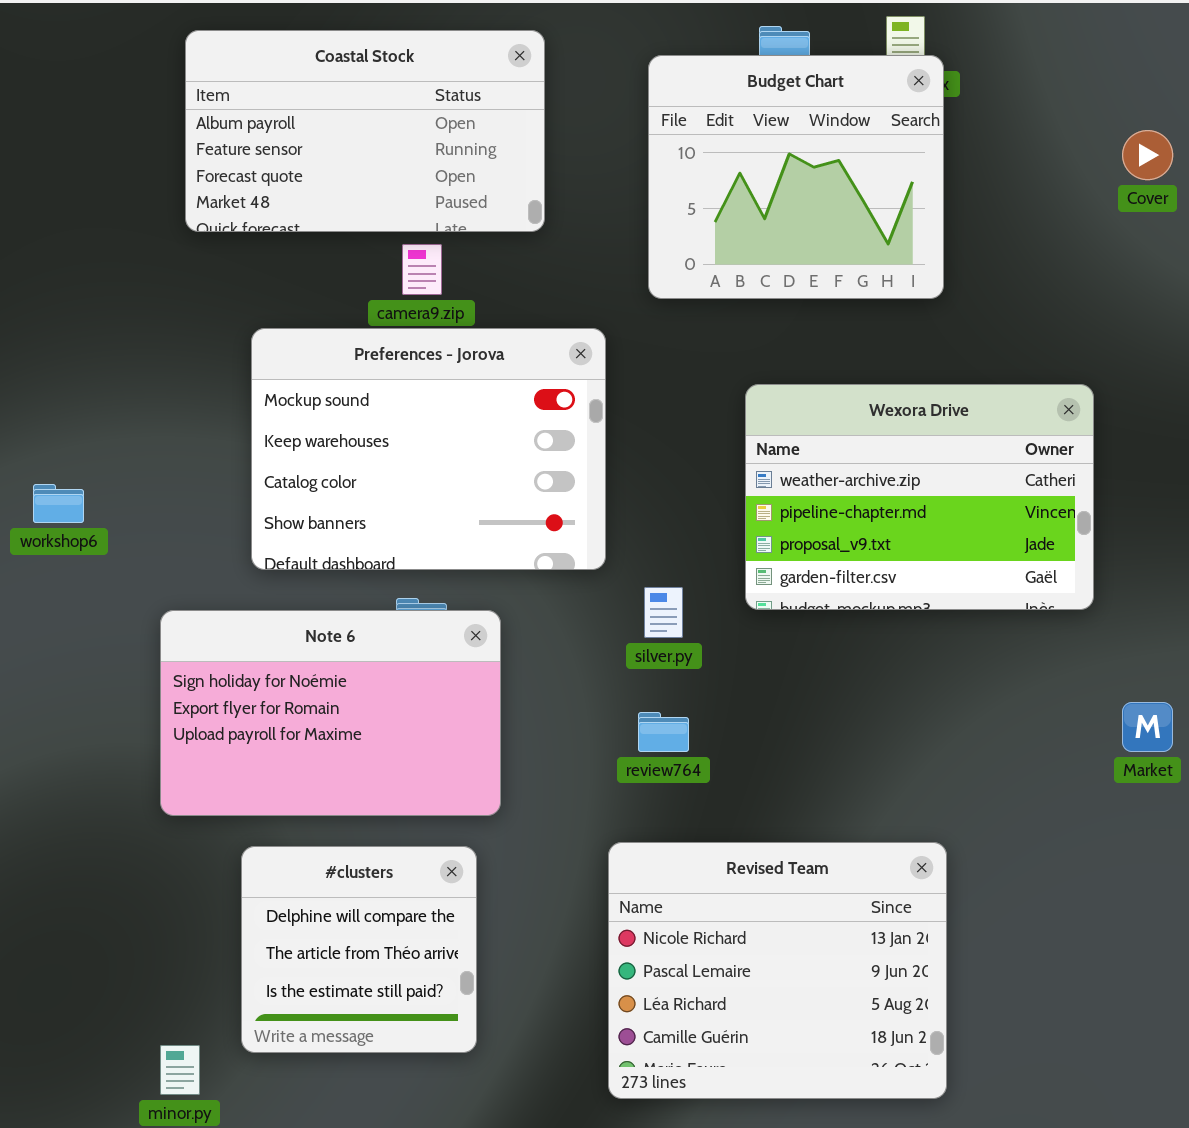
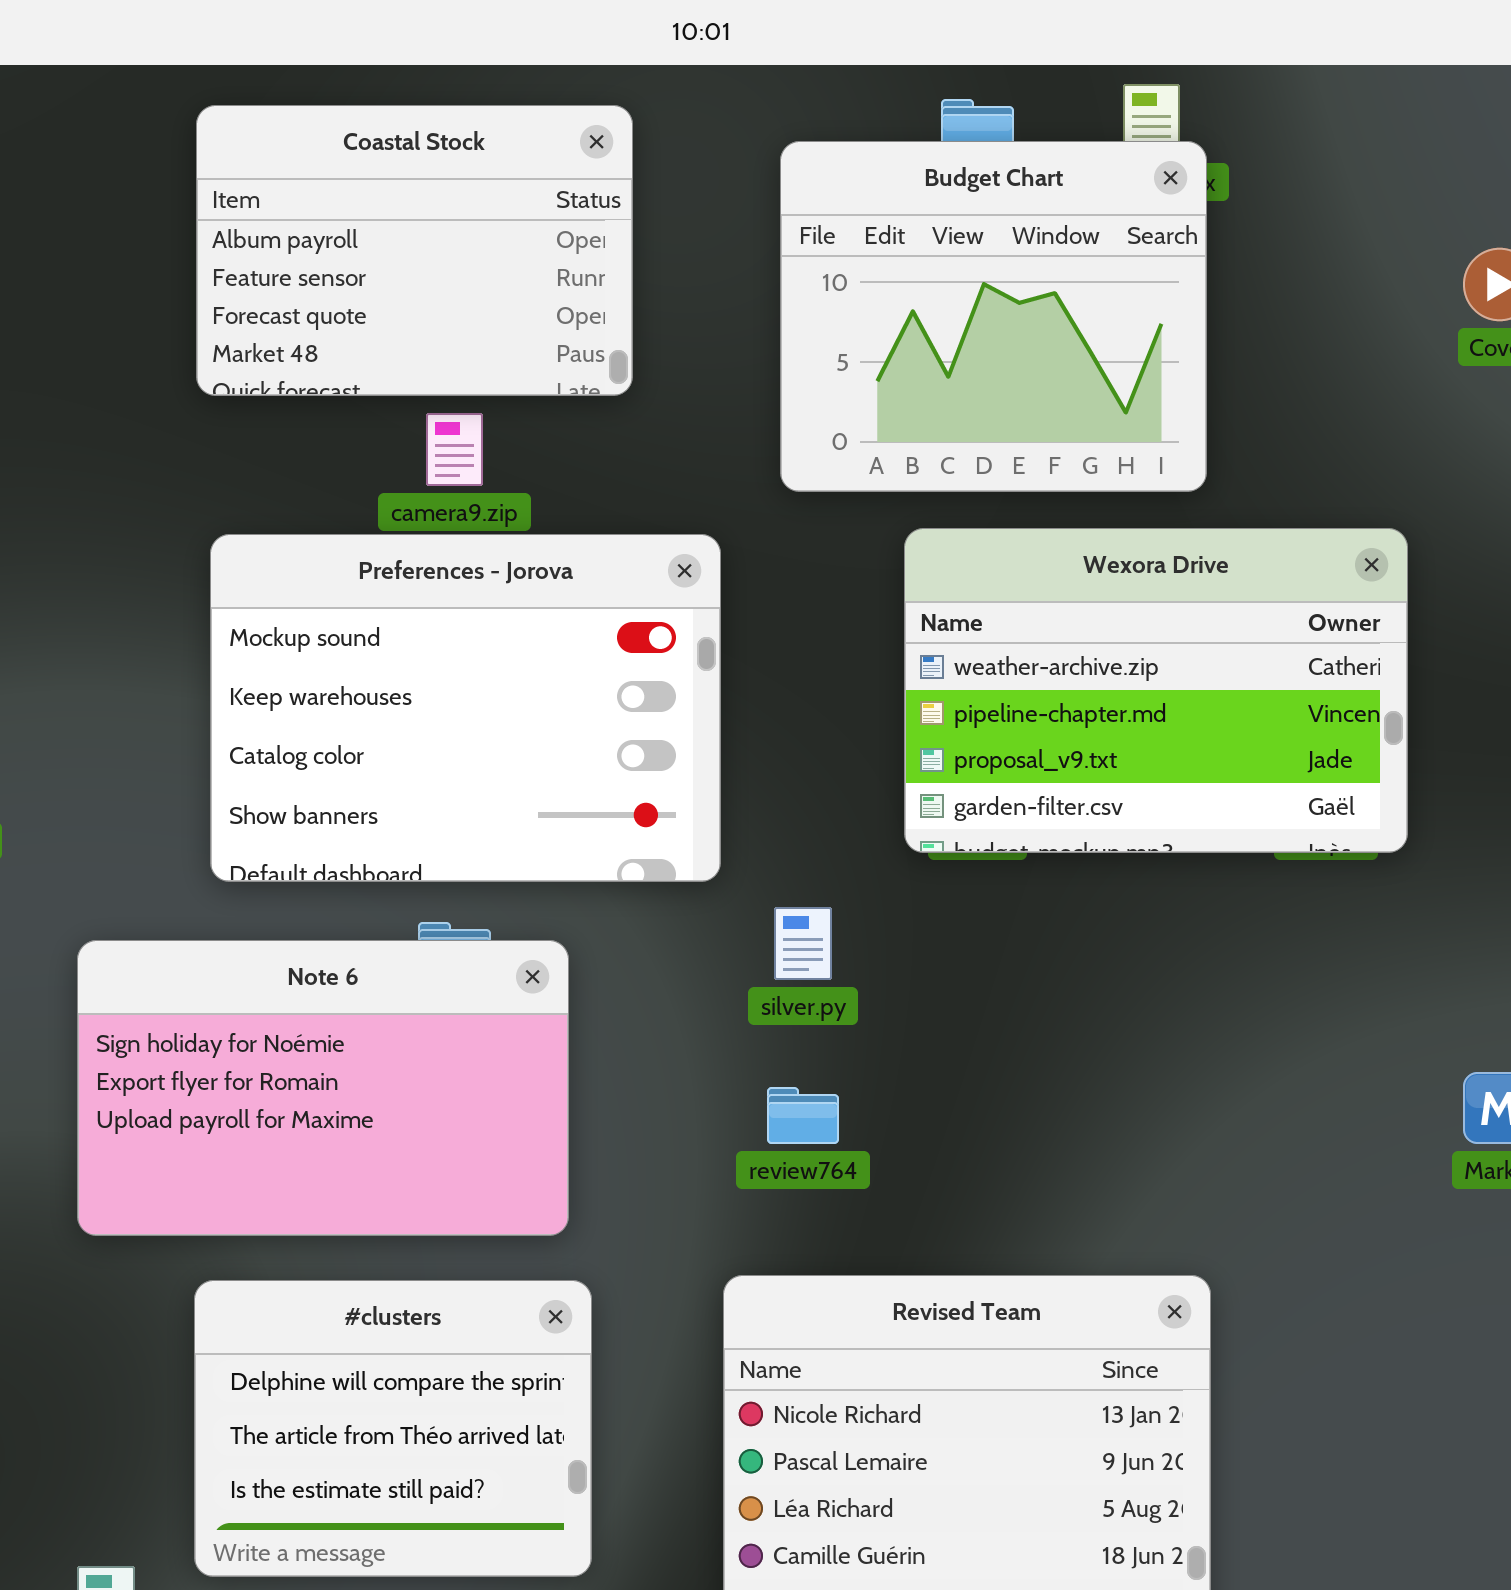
Coastal Stock: [185,30,545,232] -> [196,105,633,396], resized
Wexora Drive: [745,384,1094,610] -> [904,528,1408,853], moved
#clusters: [241,846,477,1053] -> [194,1280,592,1577], resized

